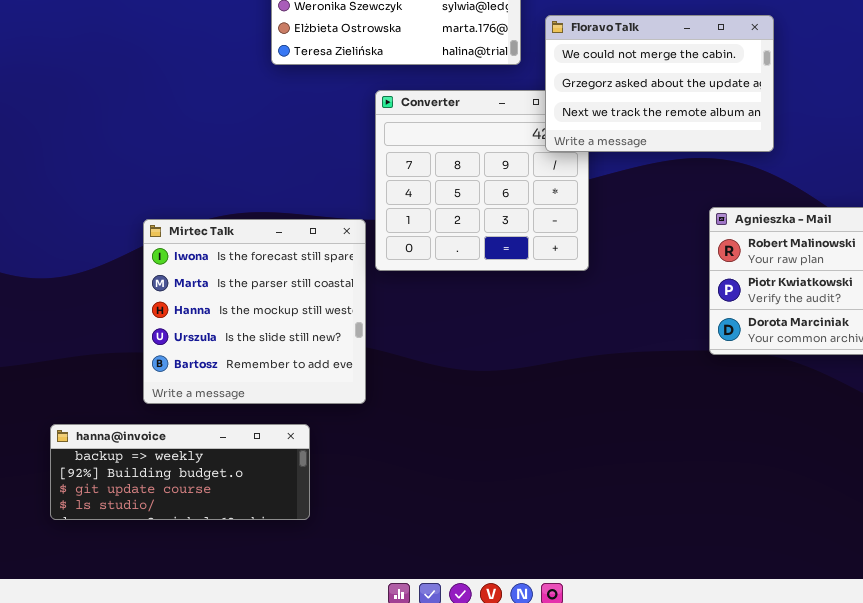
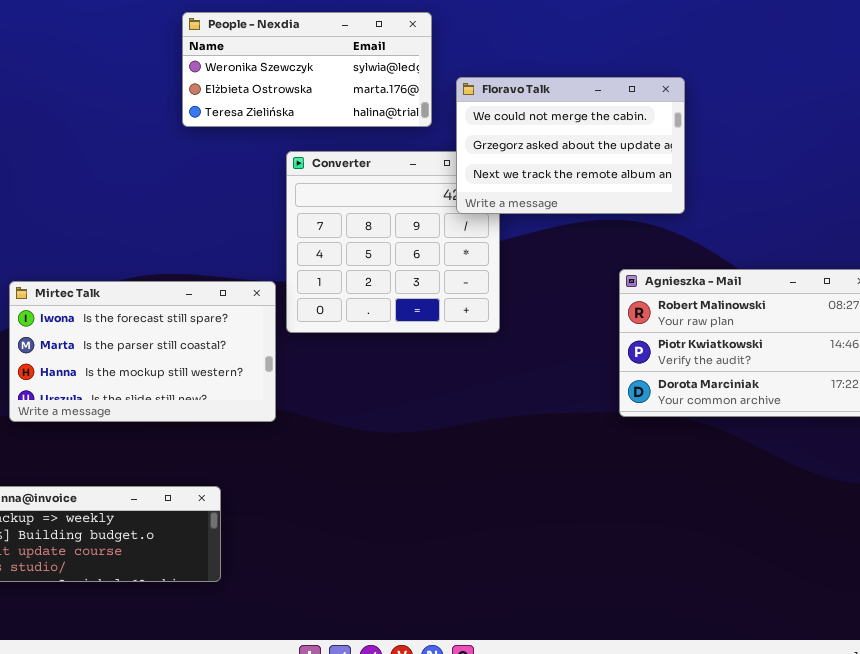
Mirtec Talk: [143,219,366,404] -> [9,281,276,422], resized

